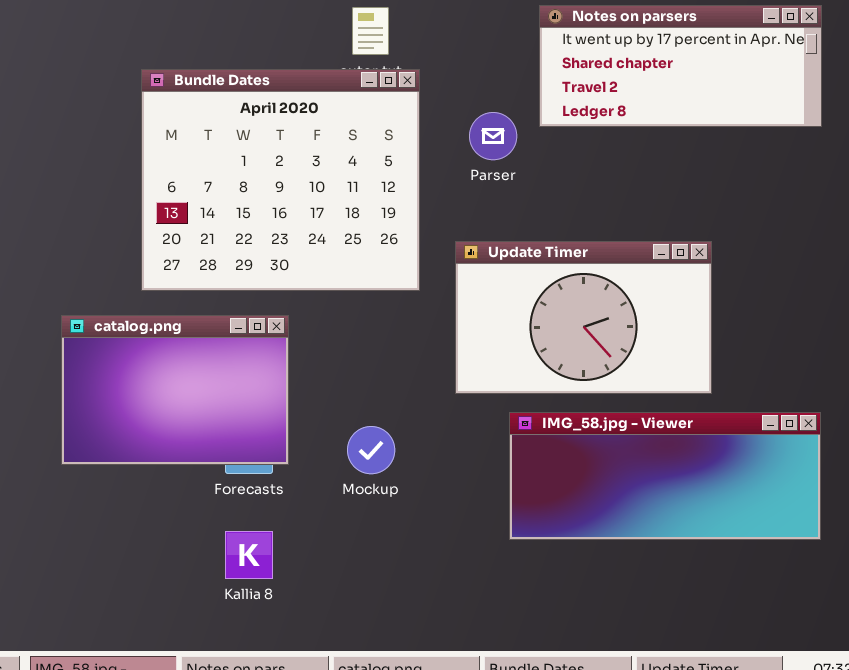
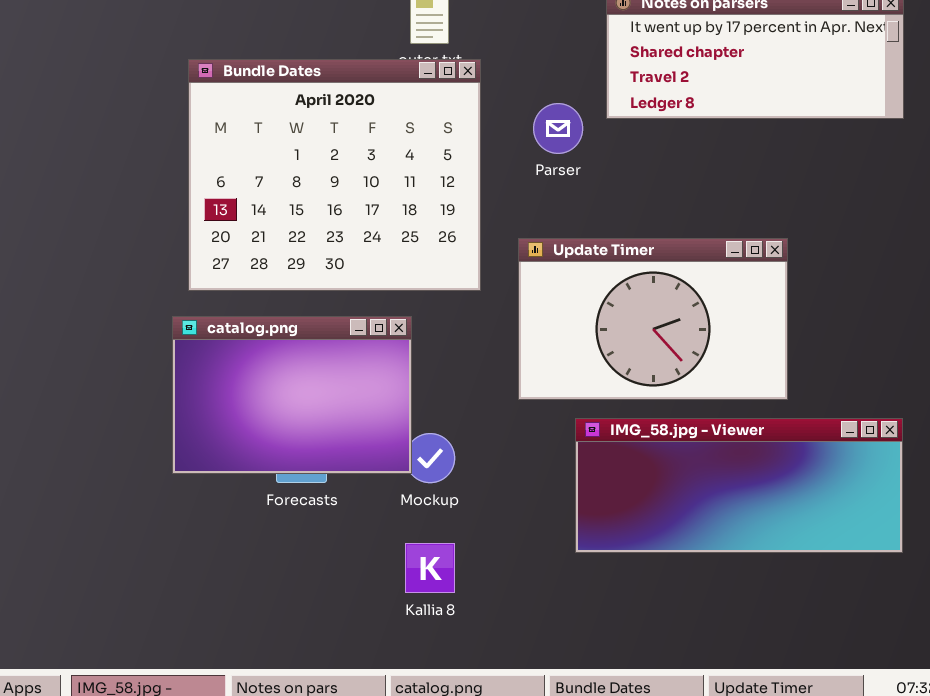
catalog.png: [61,315,289,465] -> [172,316,412,474], moved
Kallia 8: [225,531,273,579] -> [405,543,455,593], moved

